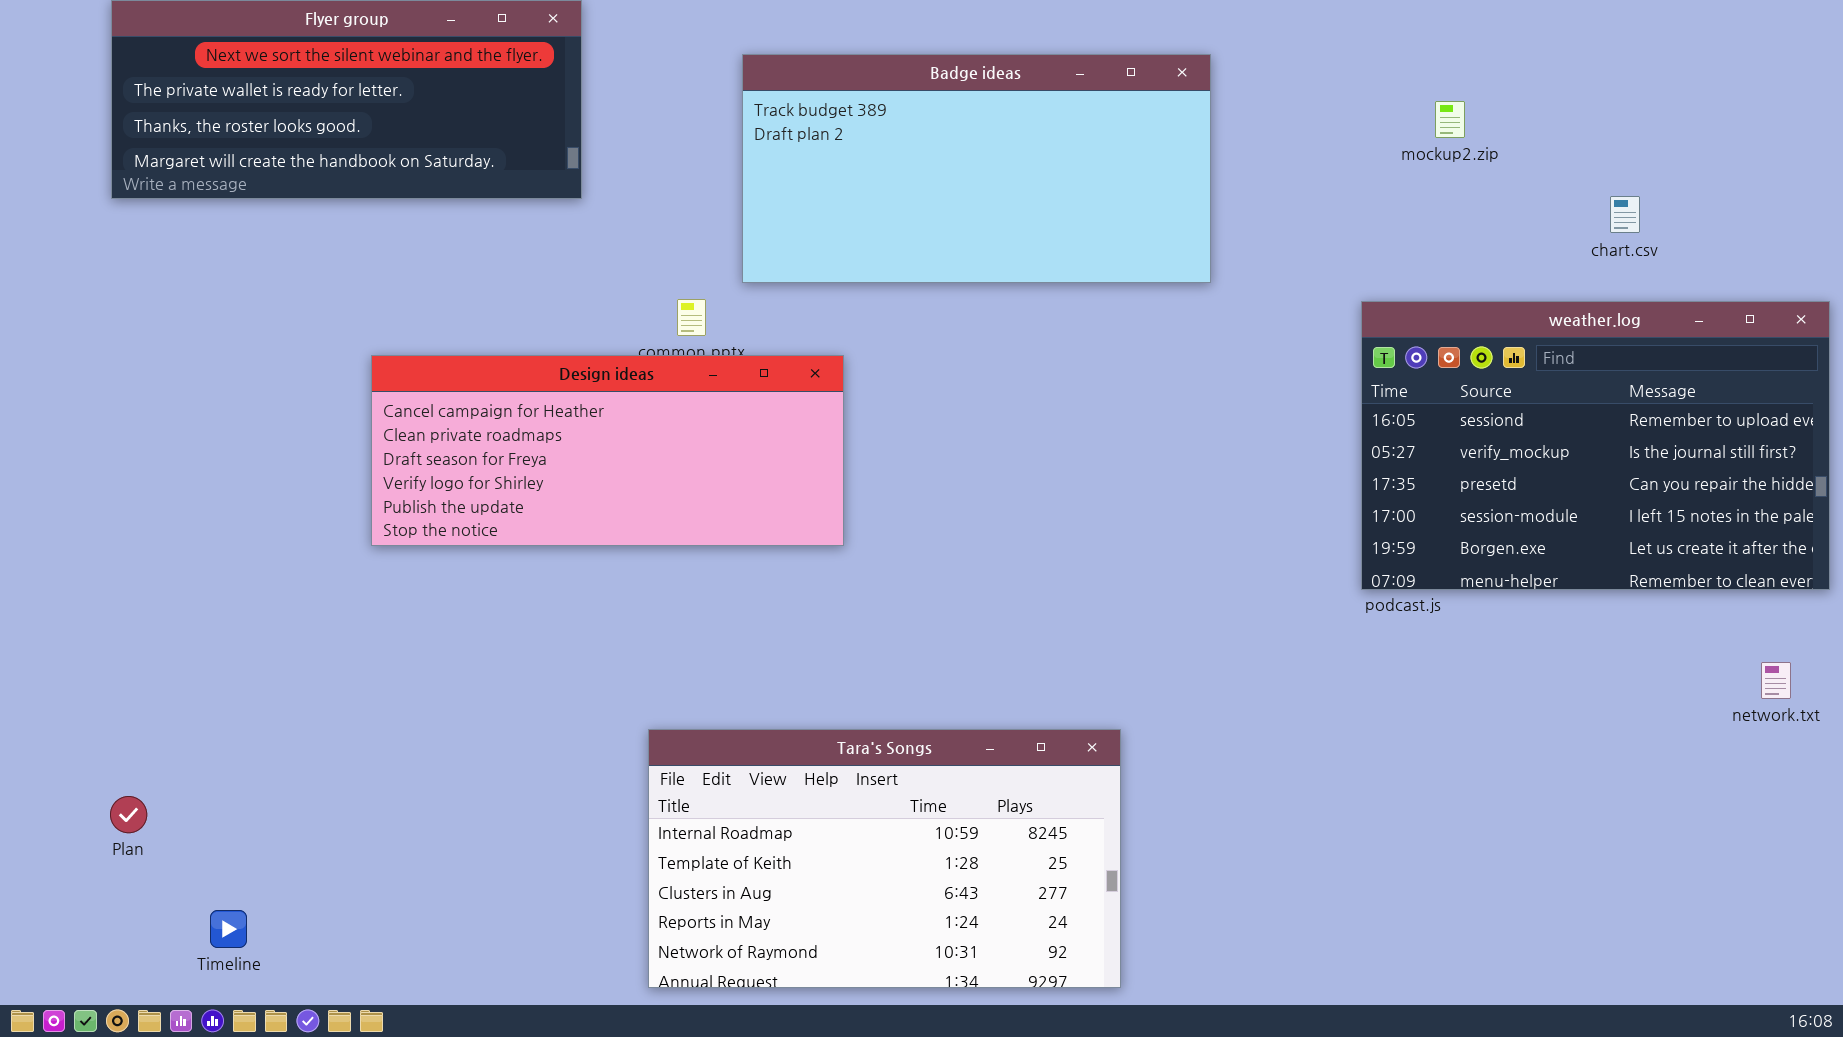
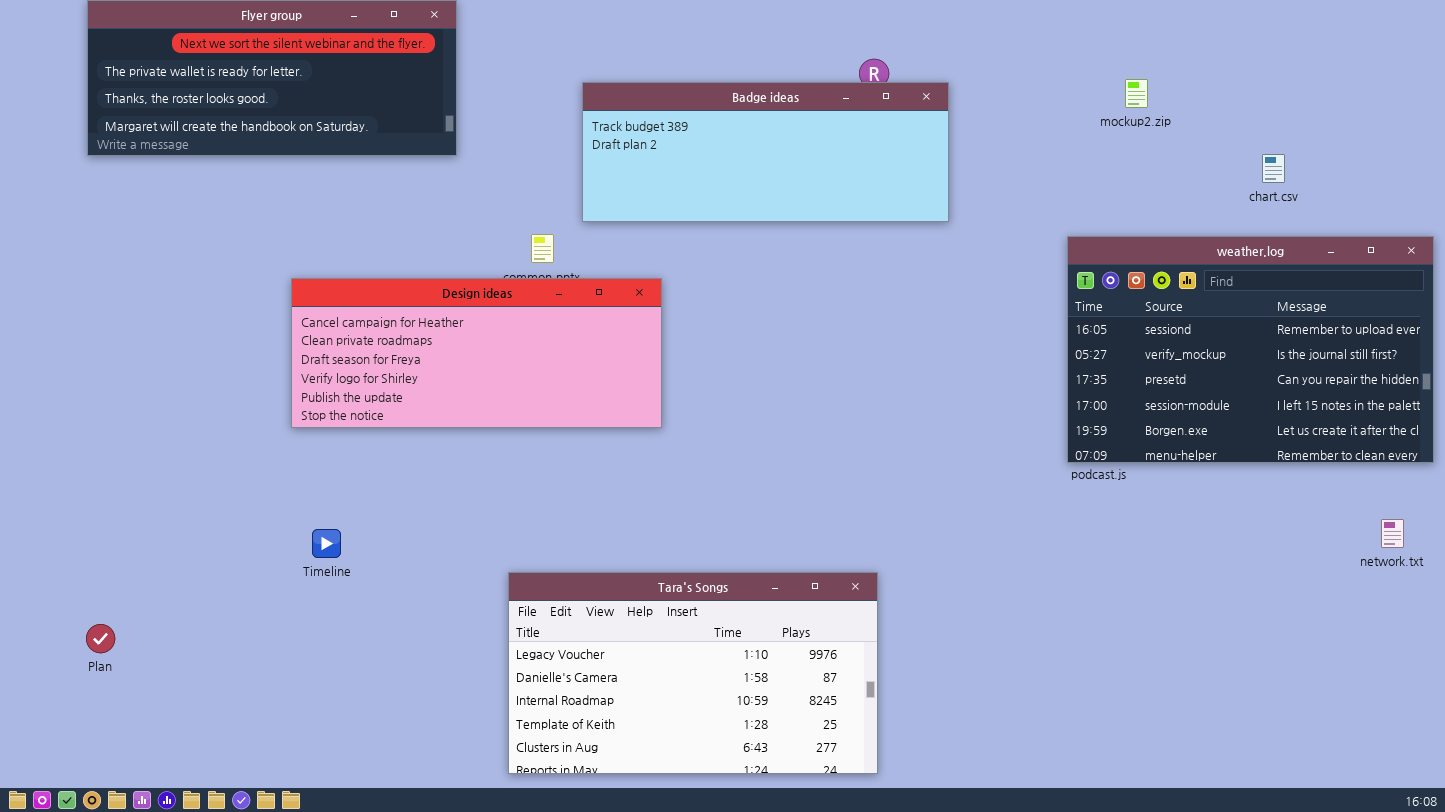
Badge ideas: [742,54,1211,283] -> [582,82,949,222], resized
Tara's Songs: [648,729,1121,988] -> [508,572,878,774], scrolled up 2 rows
Timeline: [210,910,247,948] -> [312,529,341,558], moved

